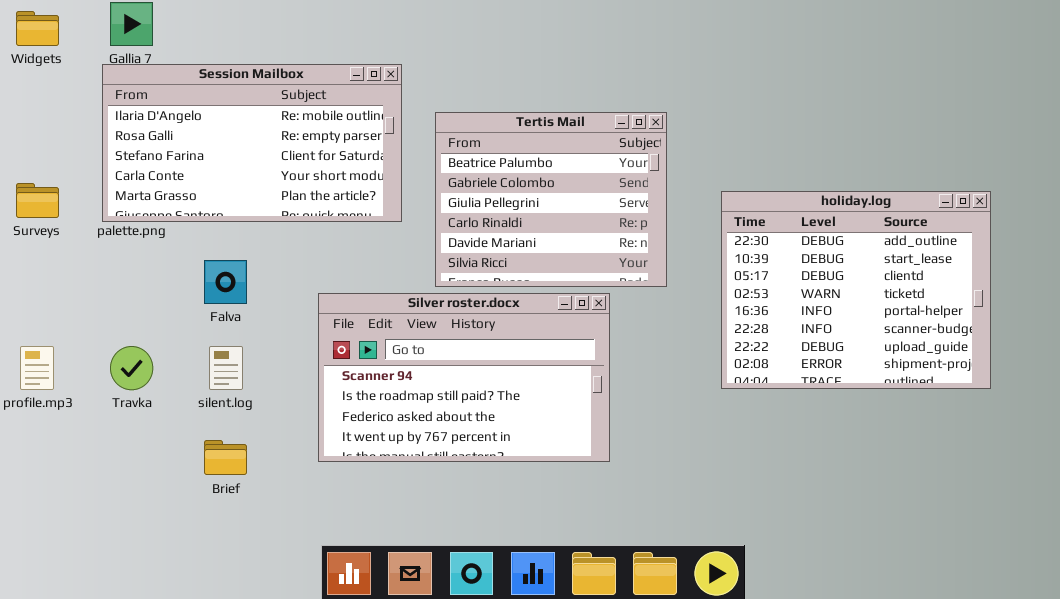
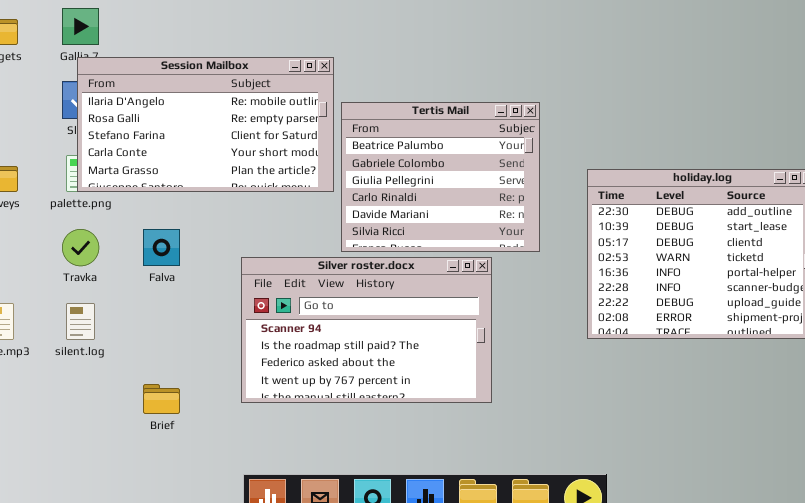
Session Mailbox: [102,64,402,222] -> [77,57,334,192], moved
Travka: [110,346,153,390] -> [62,229,99,266], moved
silent.log: [209,346,243,390] -> [66,303,95,340], moved

